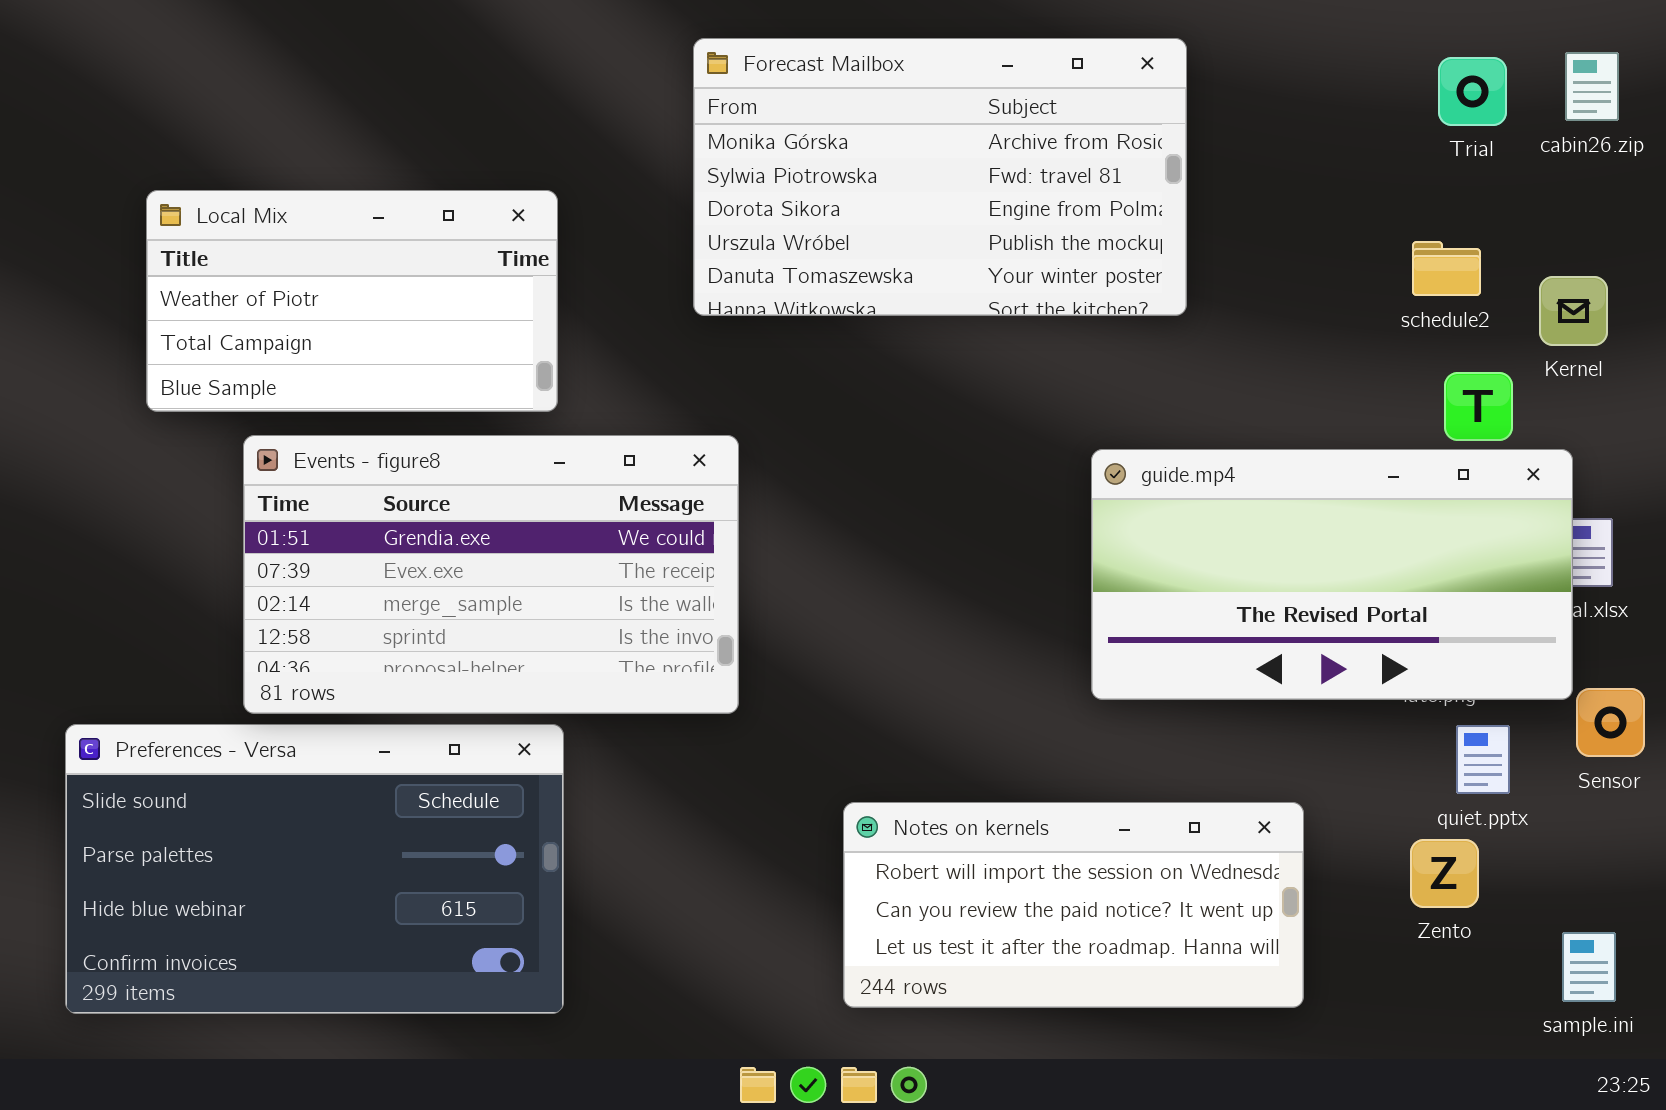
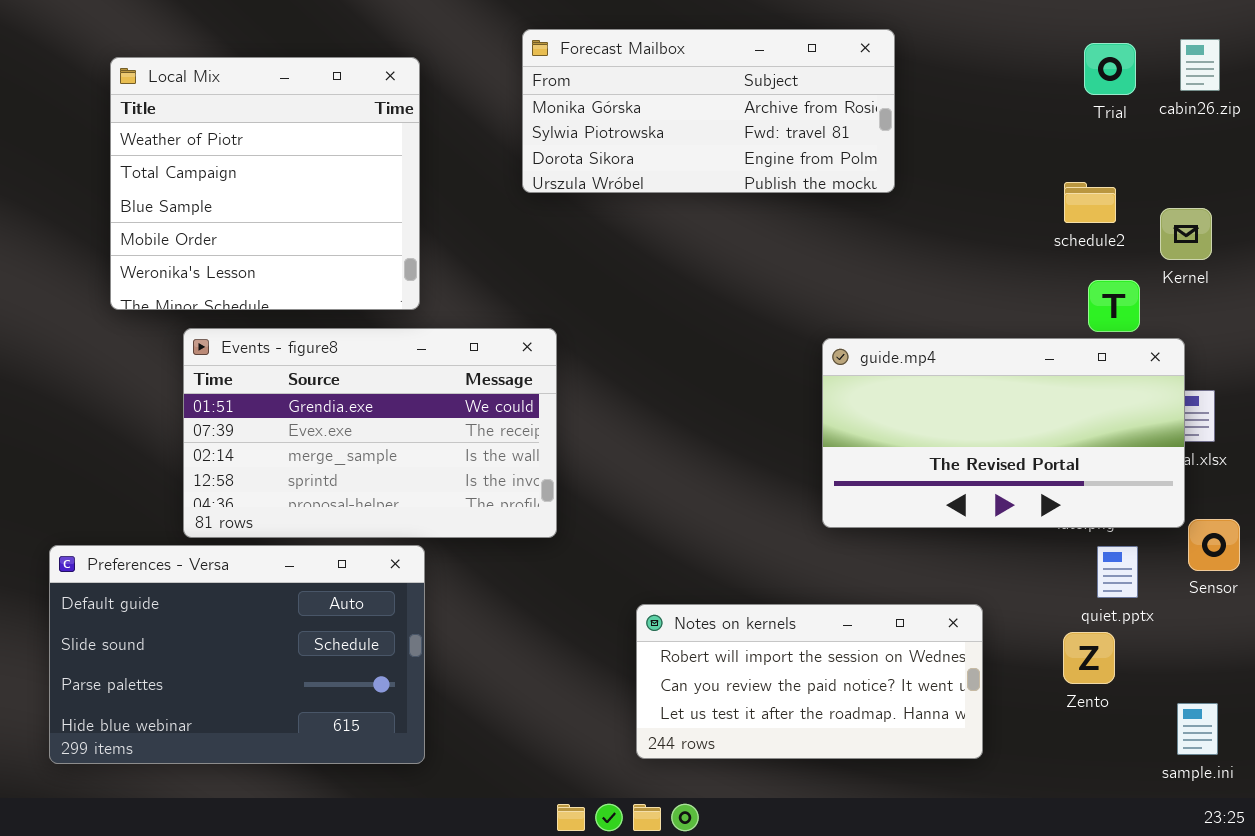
Forecast Mailbox: [693,38,1187,316] -> [522,29,895,193], resized
Local Mix: [146,190,558,412] -> [110,57,420,310], resized
Preferences - Versa: [65,724,564,1014] -> [49,545,425,764], scrolled up 1 row

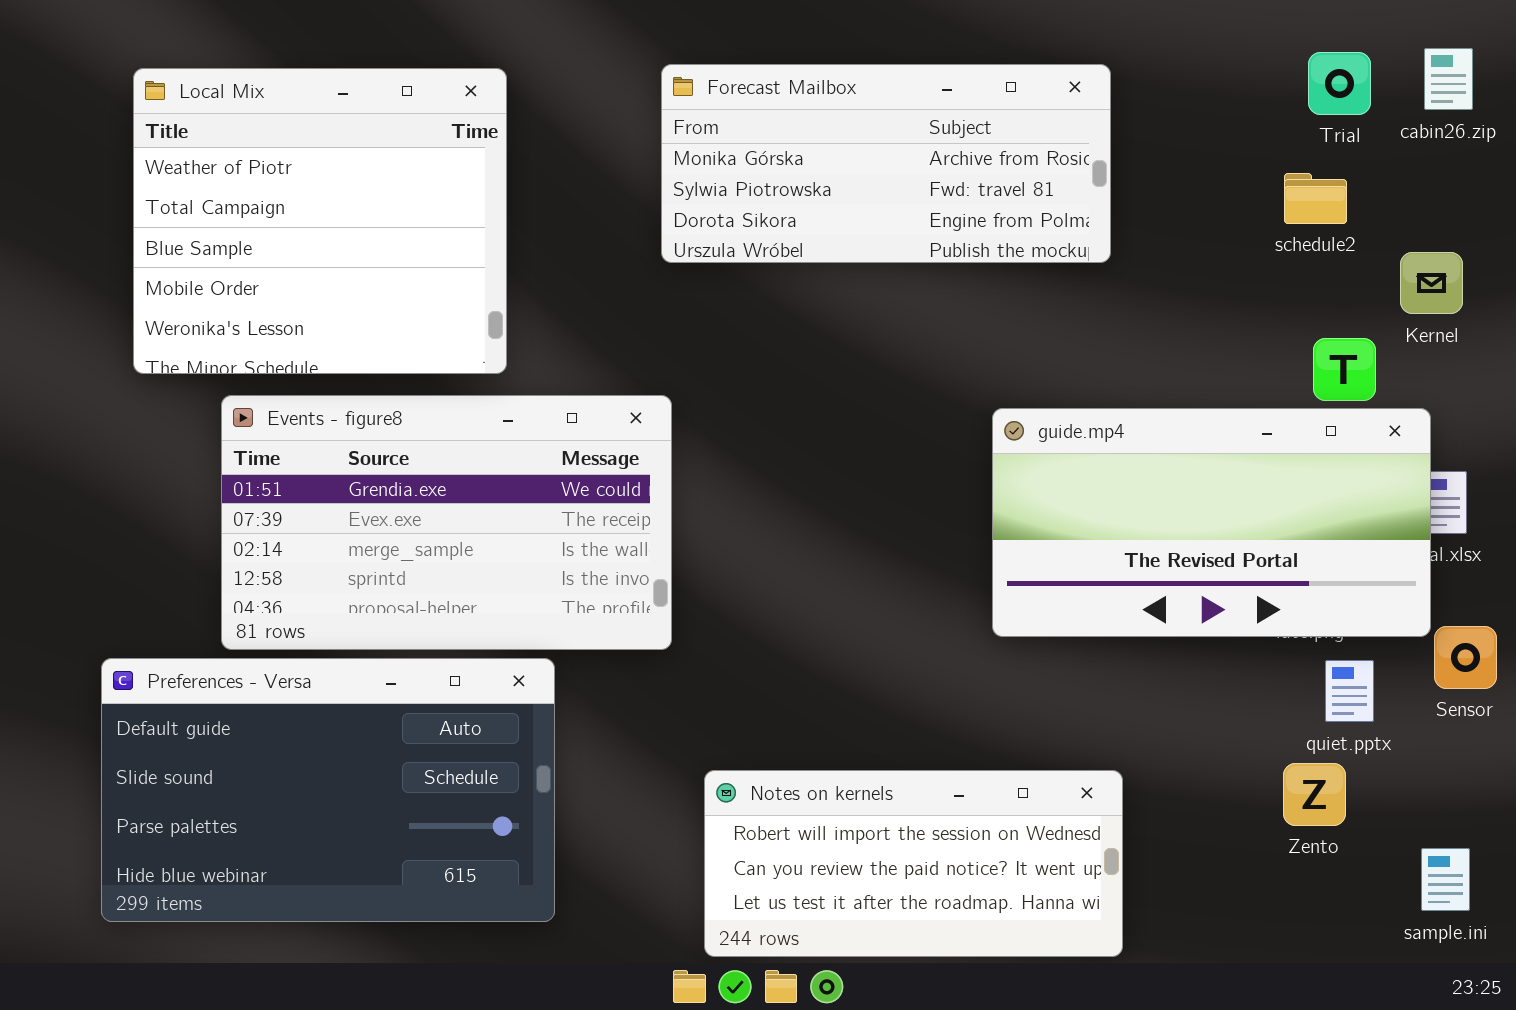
Forecast Mailbox: [522,29,895,193] -> [661,64,1111,263], moved
schedule2: [1064,182,1116,223] -> [1284,173,1347,224], moved
Preferences - Versa: [49,545,425,764] -> [101,658,555,922], moved
Notes on kernels: [636,604,983,759] -> [704,770,1123,957], moved

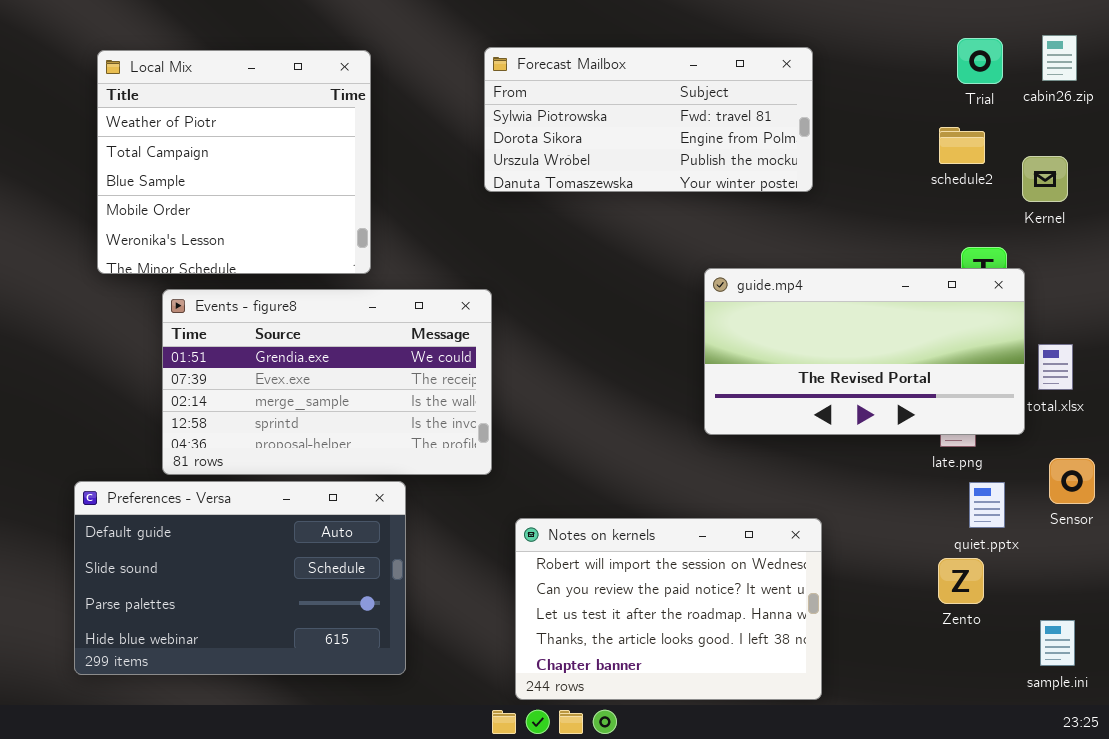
Forecast Mailbox: [661,64,1111,263] -> [484,47,813,192], scrolled down 1 row
Kernel: [1400,252,1463,314] -> [1022,156,1068,202], moved
guide.mp4: [992,408,1431,637] -> [704,268,1025,435], moved
Notes on kernels: [704,770,1123,957] -> [515,518,822,700], resized

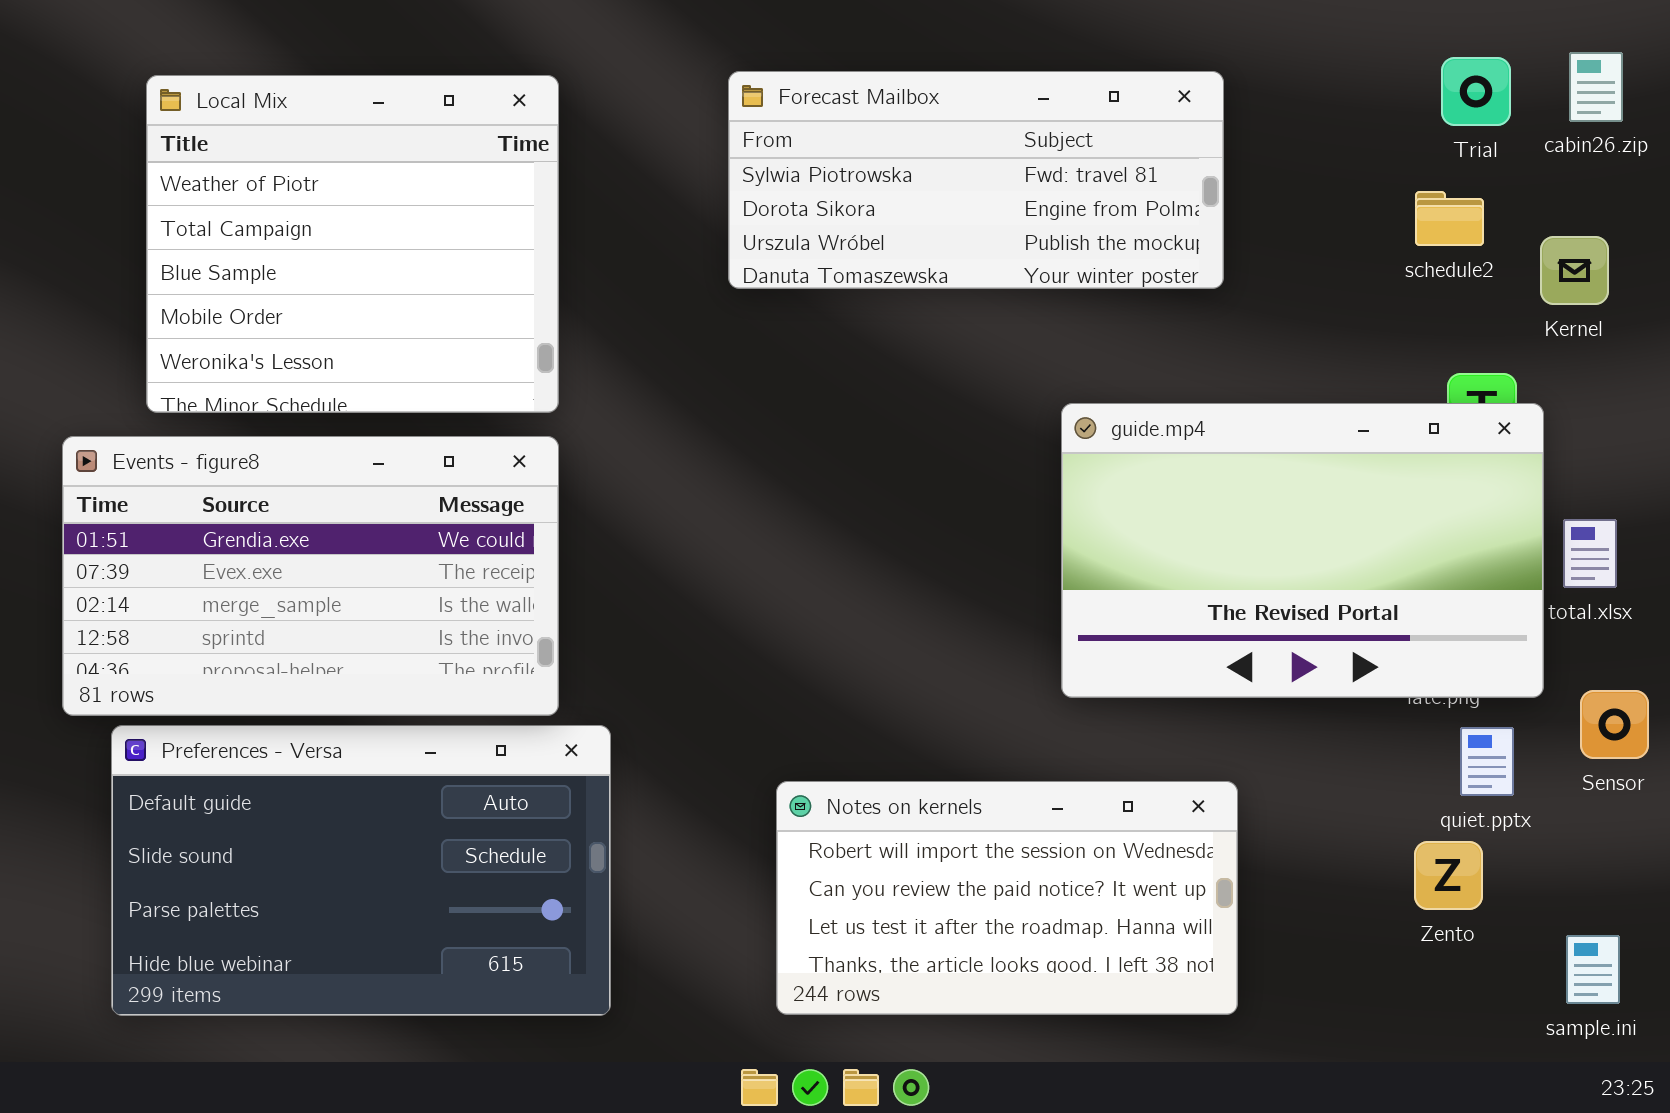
guide.mp4: [704,268,1025,435] -> [1061,403,1544,698], resized
Events - figure8: [162,289,492,475] -> [62,436,559,716], moved
Notes on kernels: [515,518,822,700] -> [776,781,1238,1015], resized

